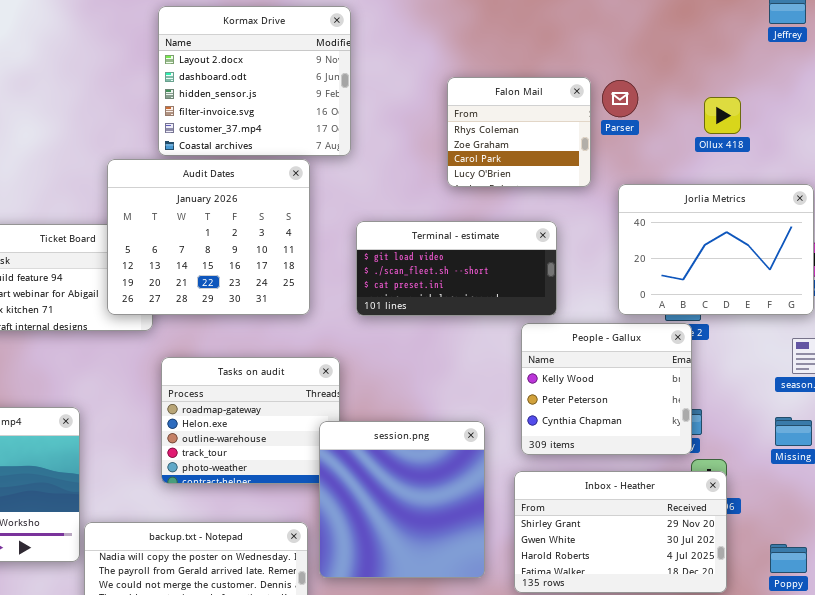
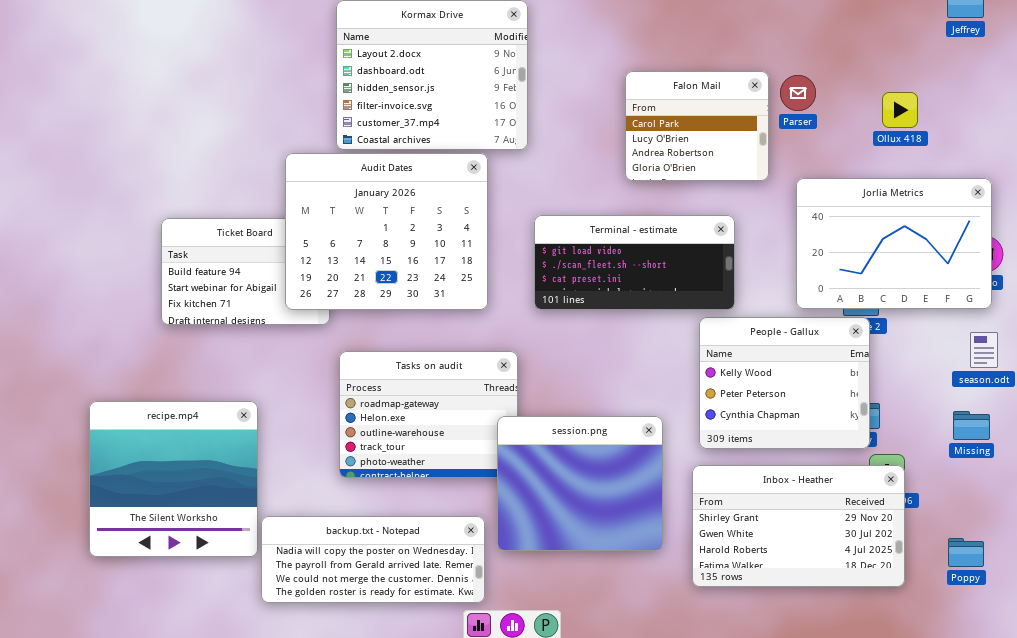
Falon Mail: [447,77,591,187] -> [625,71,769,181], scrolled down 2 rows
session.png: [319,421,485,578] -> [497,416,663,551], resized

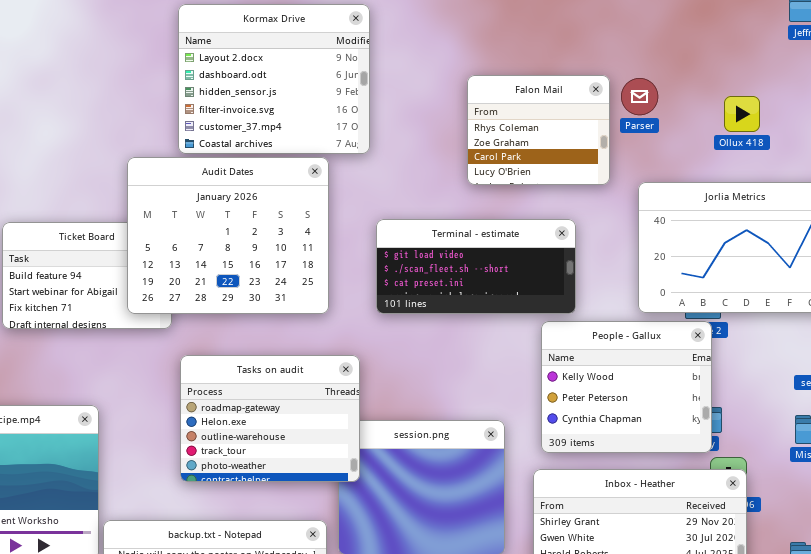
Falon Mail: [625,71,769,181] -> [467,75,610,185], scrolled up 2 rows
Tasks on audit: [339,351,518,478] -> [180,355,360,482], raised

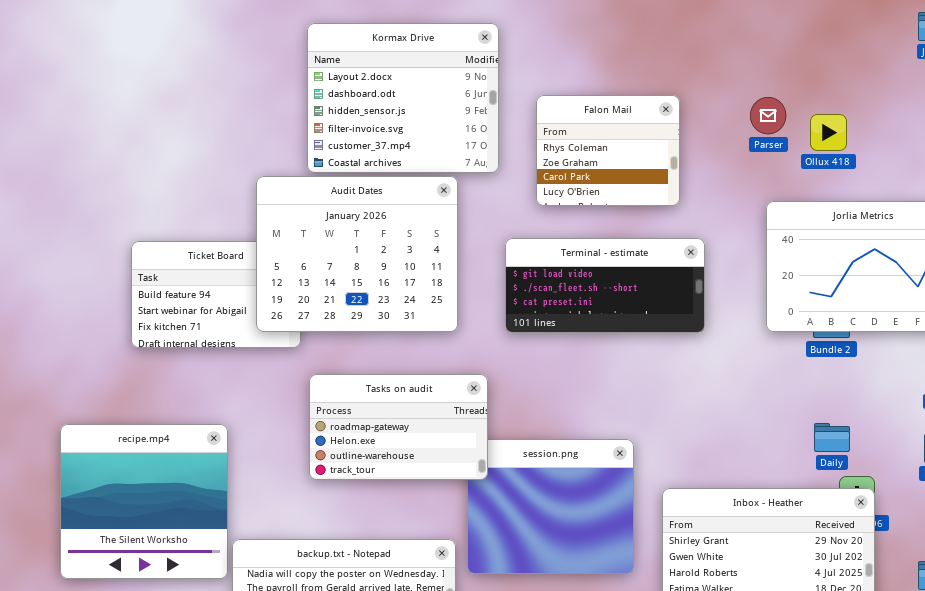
Falon Mail: [467,75,610,185] -> [536,95,680,206], moved
Ollux 418: [724,96,760,132] -> [810,114,847,151], moved
People - Gallux: [541,321,712,453] -> none, closed
Tasks on audit: [180,355,360,482] -> [309,374,488,480], resized

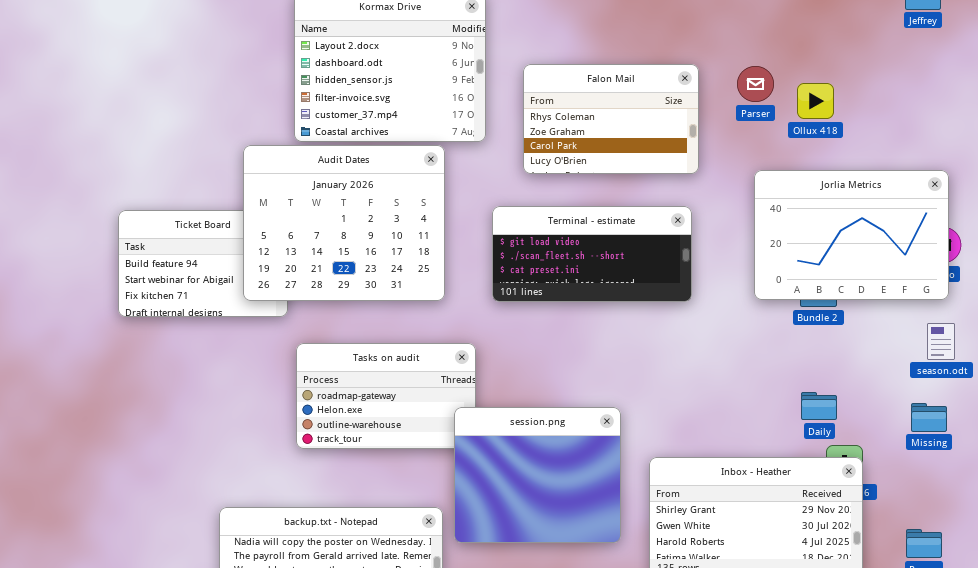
Falon Mail: [536,95,680,206] -> [523,64,699,174], resized
recipe.mp4: [60,424,228,579] -> none, closed
session.png: [467,439,634,574] -> [454,407,621,543], raised

